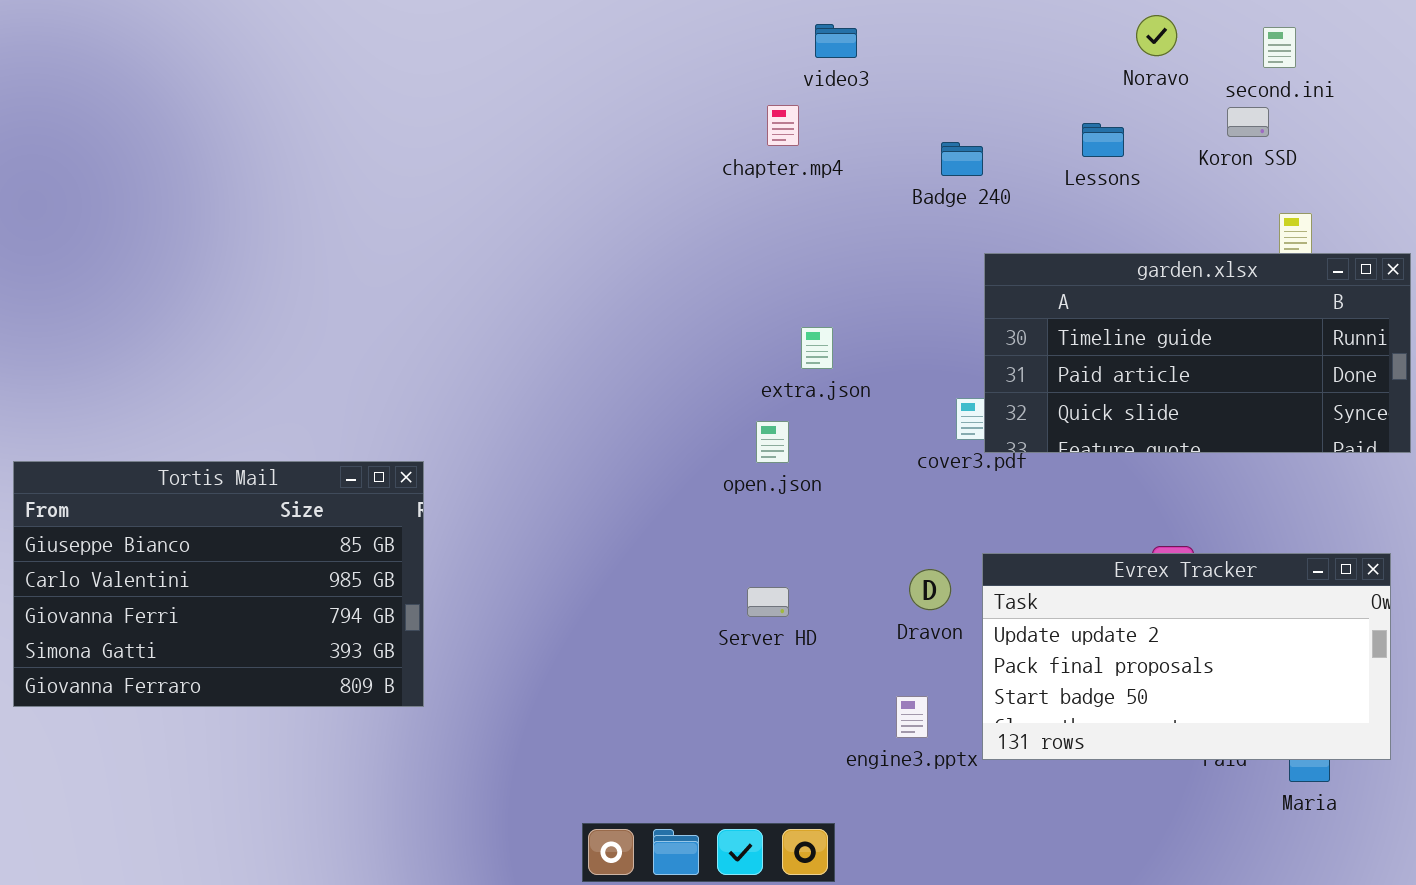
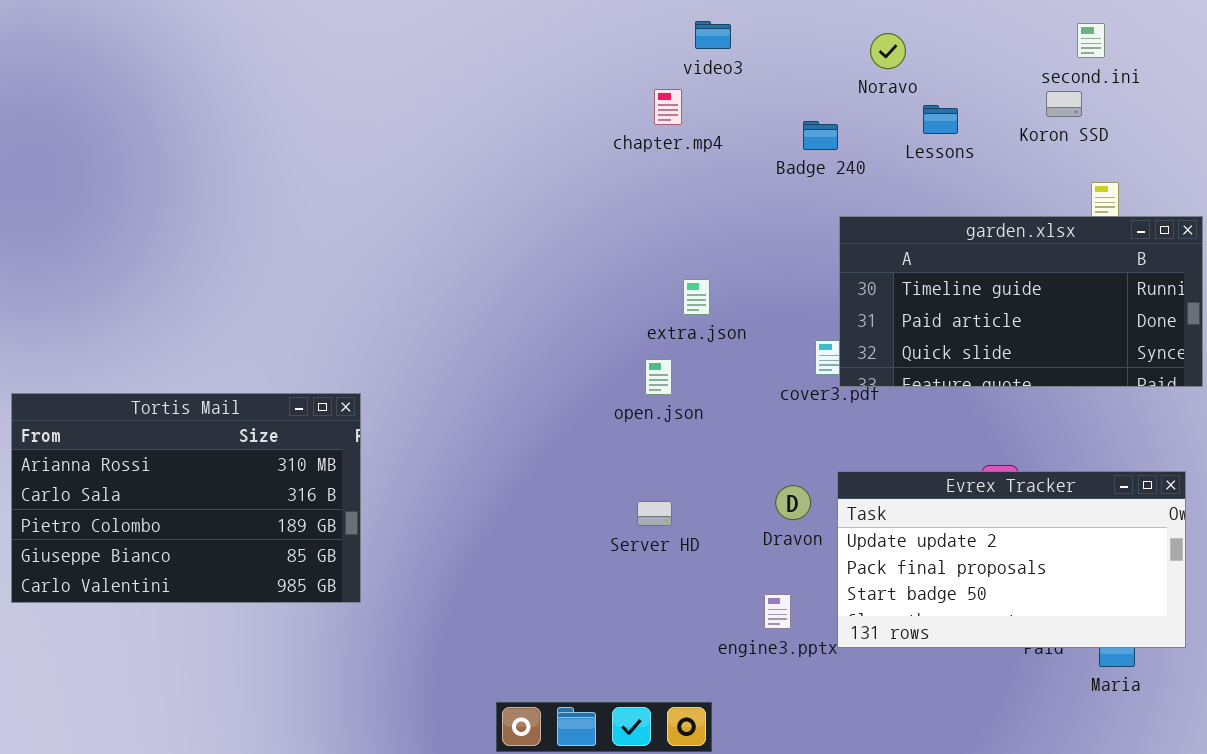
Noravo: [1136,15,1177,56] -> [870,33,906,69], moved
Tortis Mail: [13,461,424,707] -> [11,393,361,603], scrolled up 3 rows

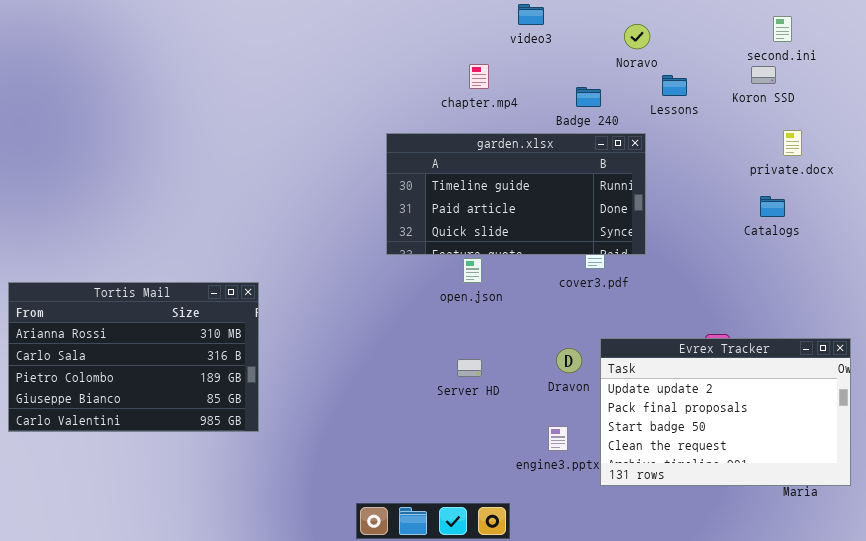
video3: [695,21,731,49] -> [518,4,544,25], moved
garden.xlsx: [839,216,1203,387] -> [386,133,646,255], moved
Evrex Tracker: [837,471,1186,648] -> [600,338,851,486], resized

